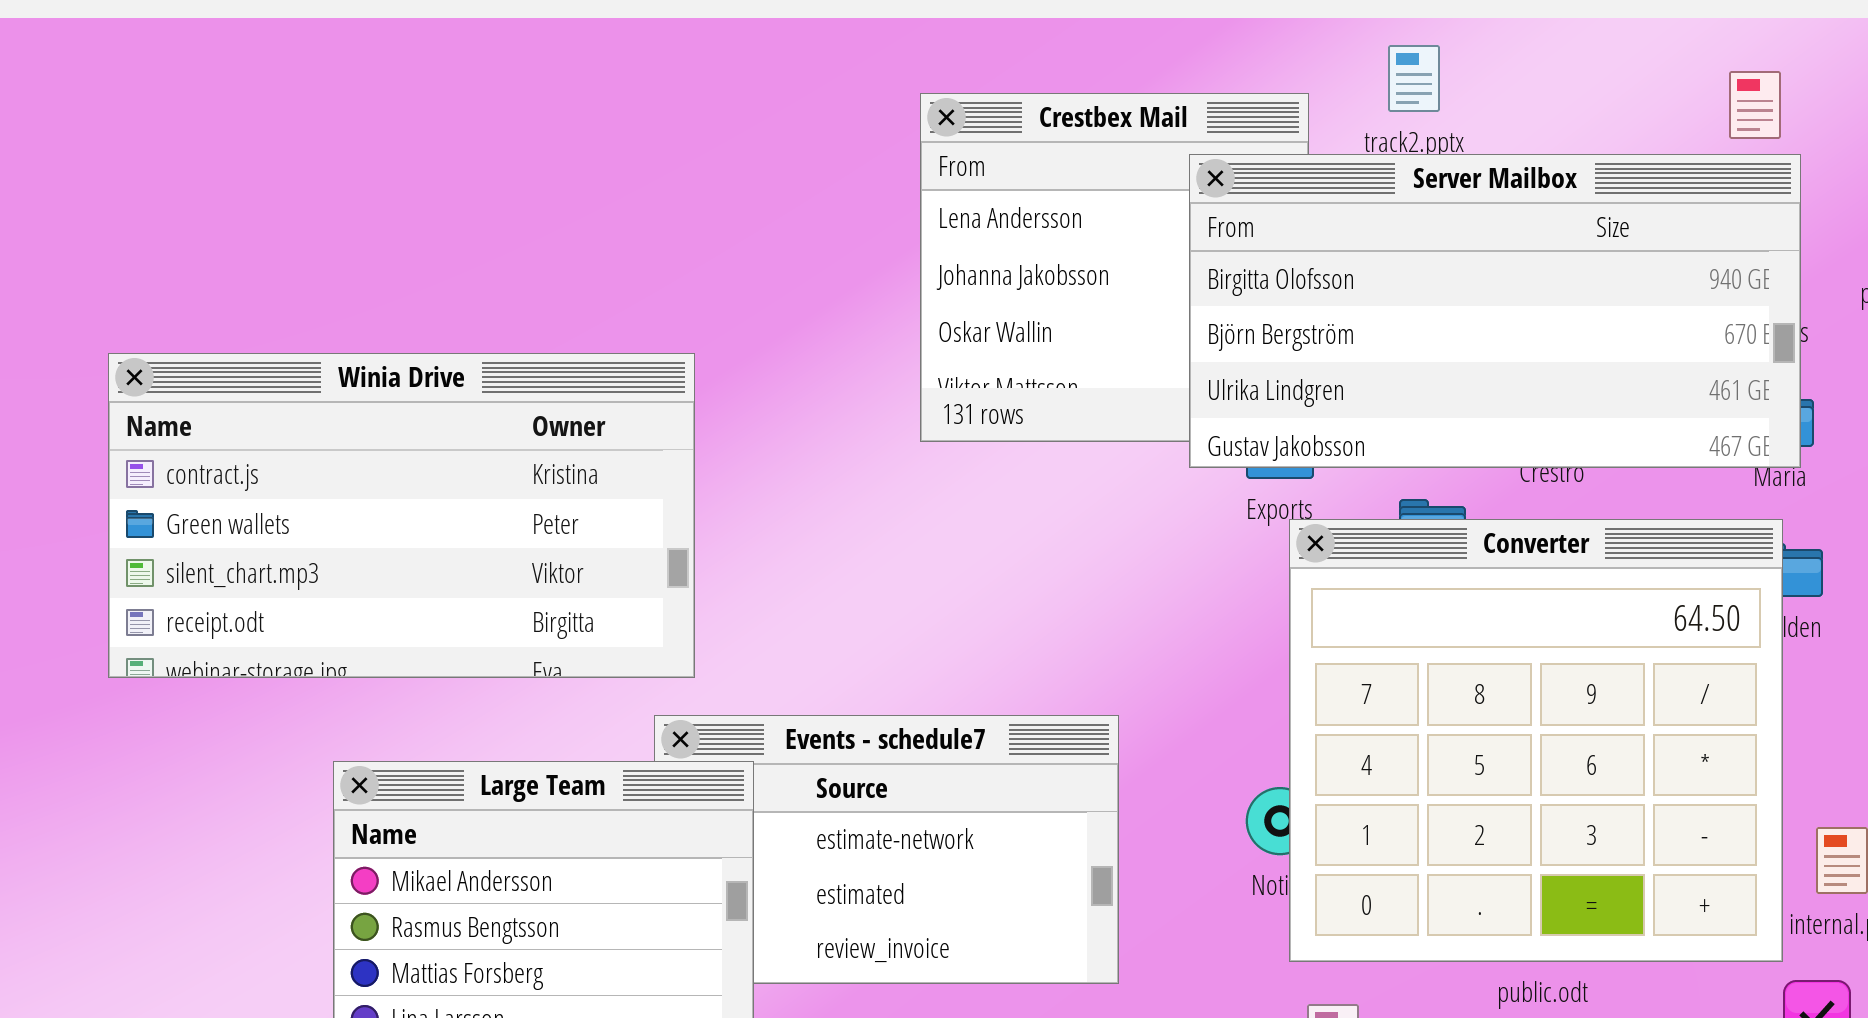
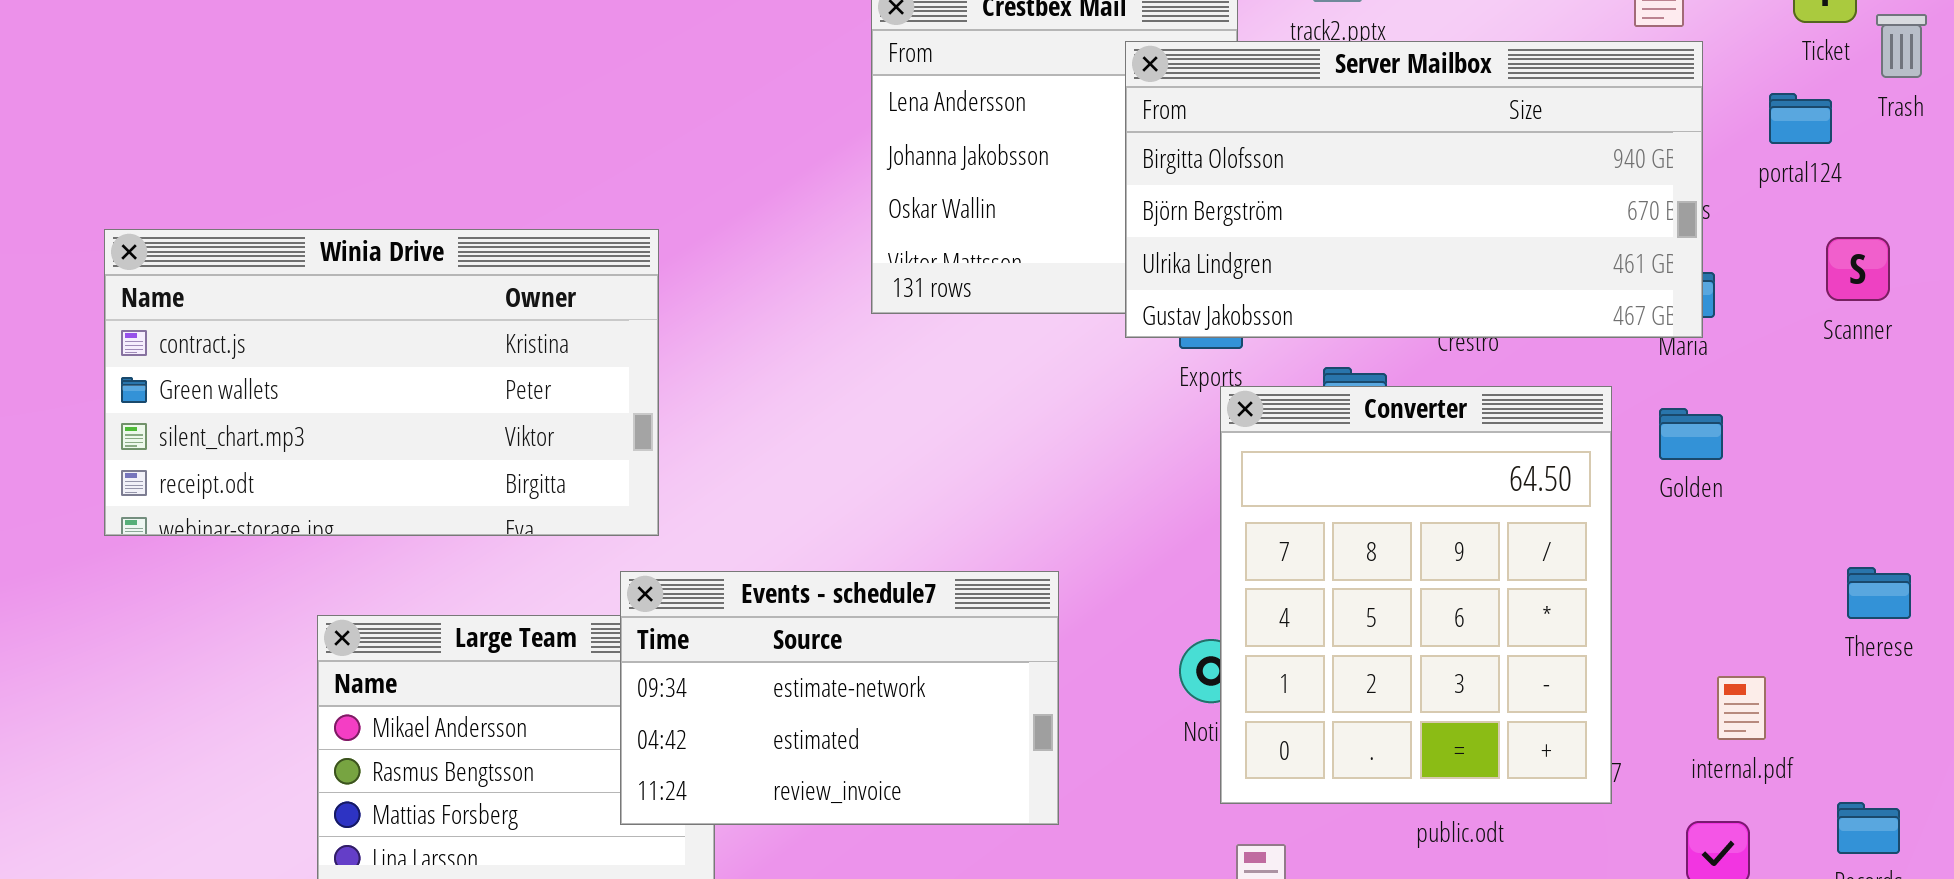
Converter: [1289,519,1783,962] -> [1220,386,1612,804], resized
Events - schedule7: [654,715,1119,984] -> [620,571,1059,825], raised

